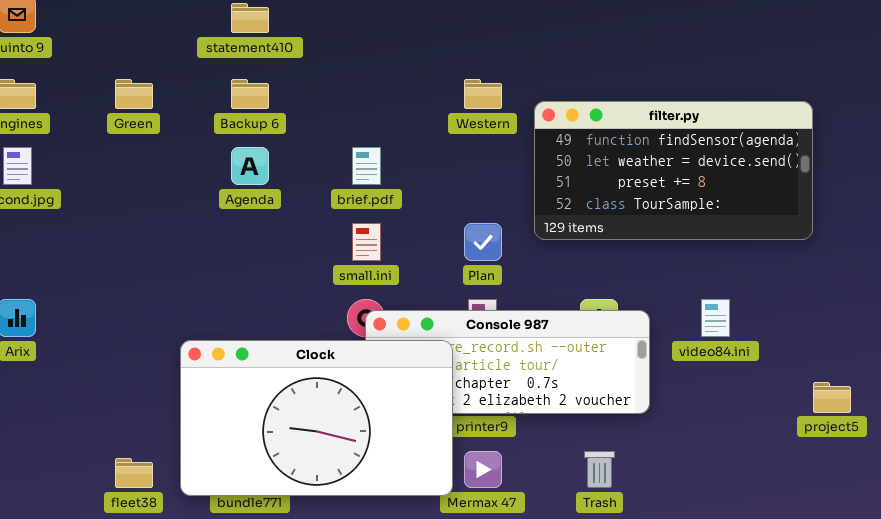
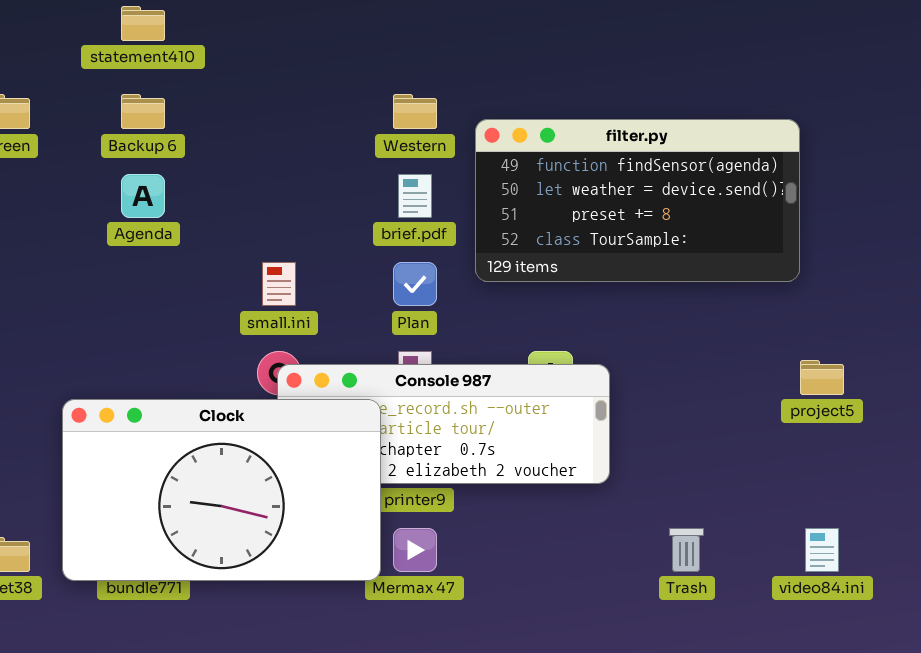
brief.pdf: [352,147,381,185] -> [398,174,432,218], moved
video84.ini: [701,299,730,337] -> [805,528,839,572], moved
project5: [813,382,851,413] -> [800,360,844,395], moved
Trash: [584,451,615,488] -> [669,528,704,572], moved

